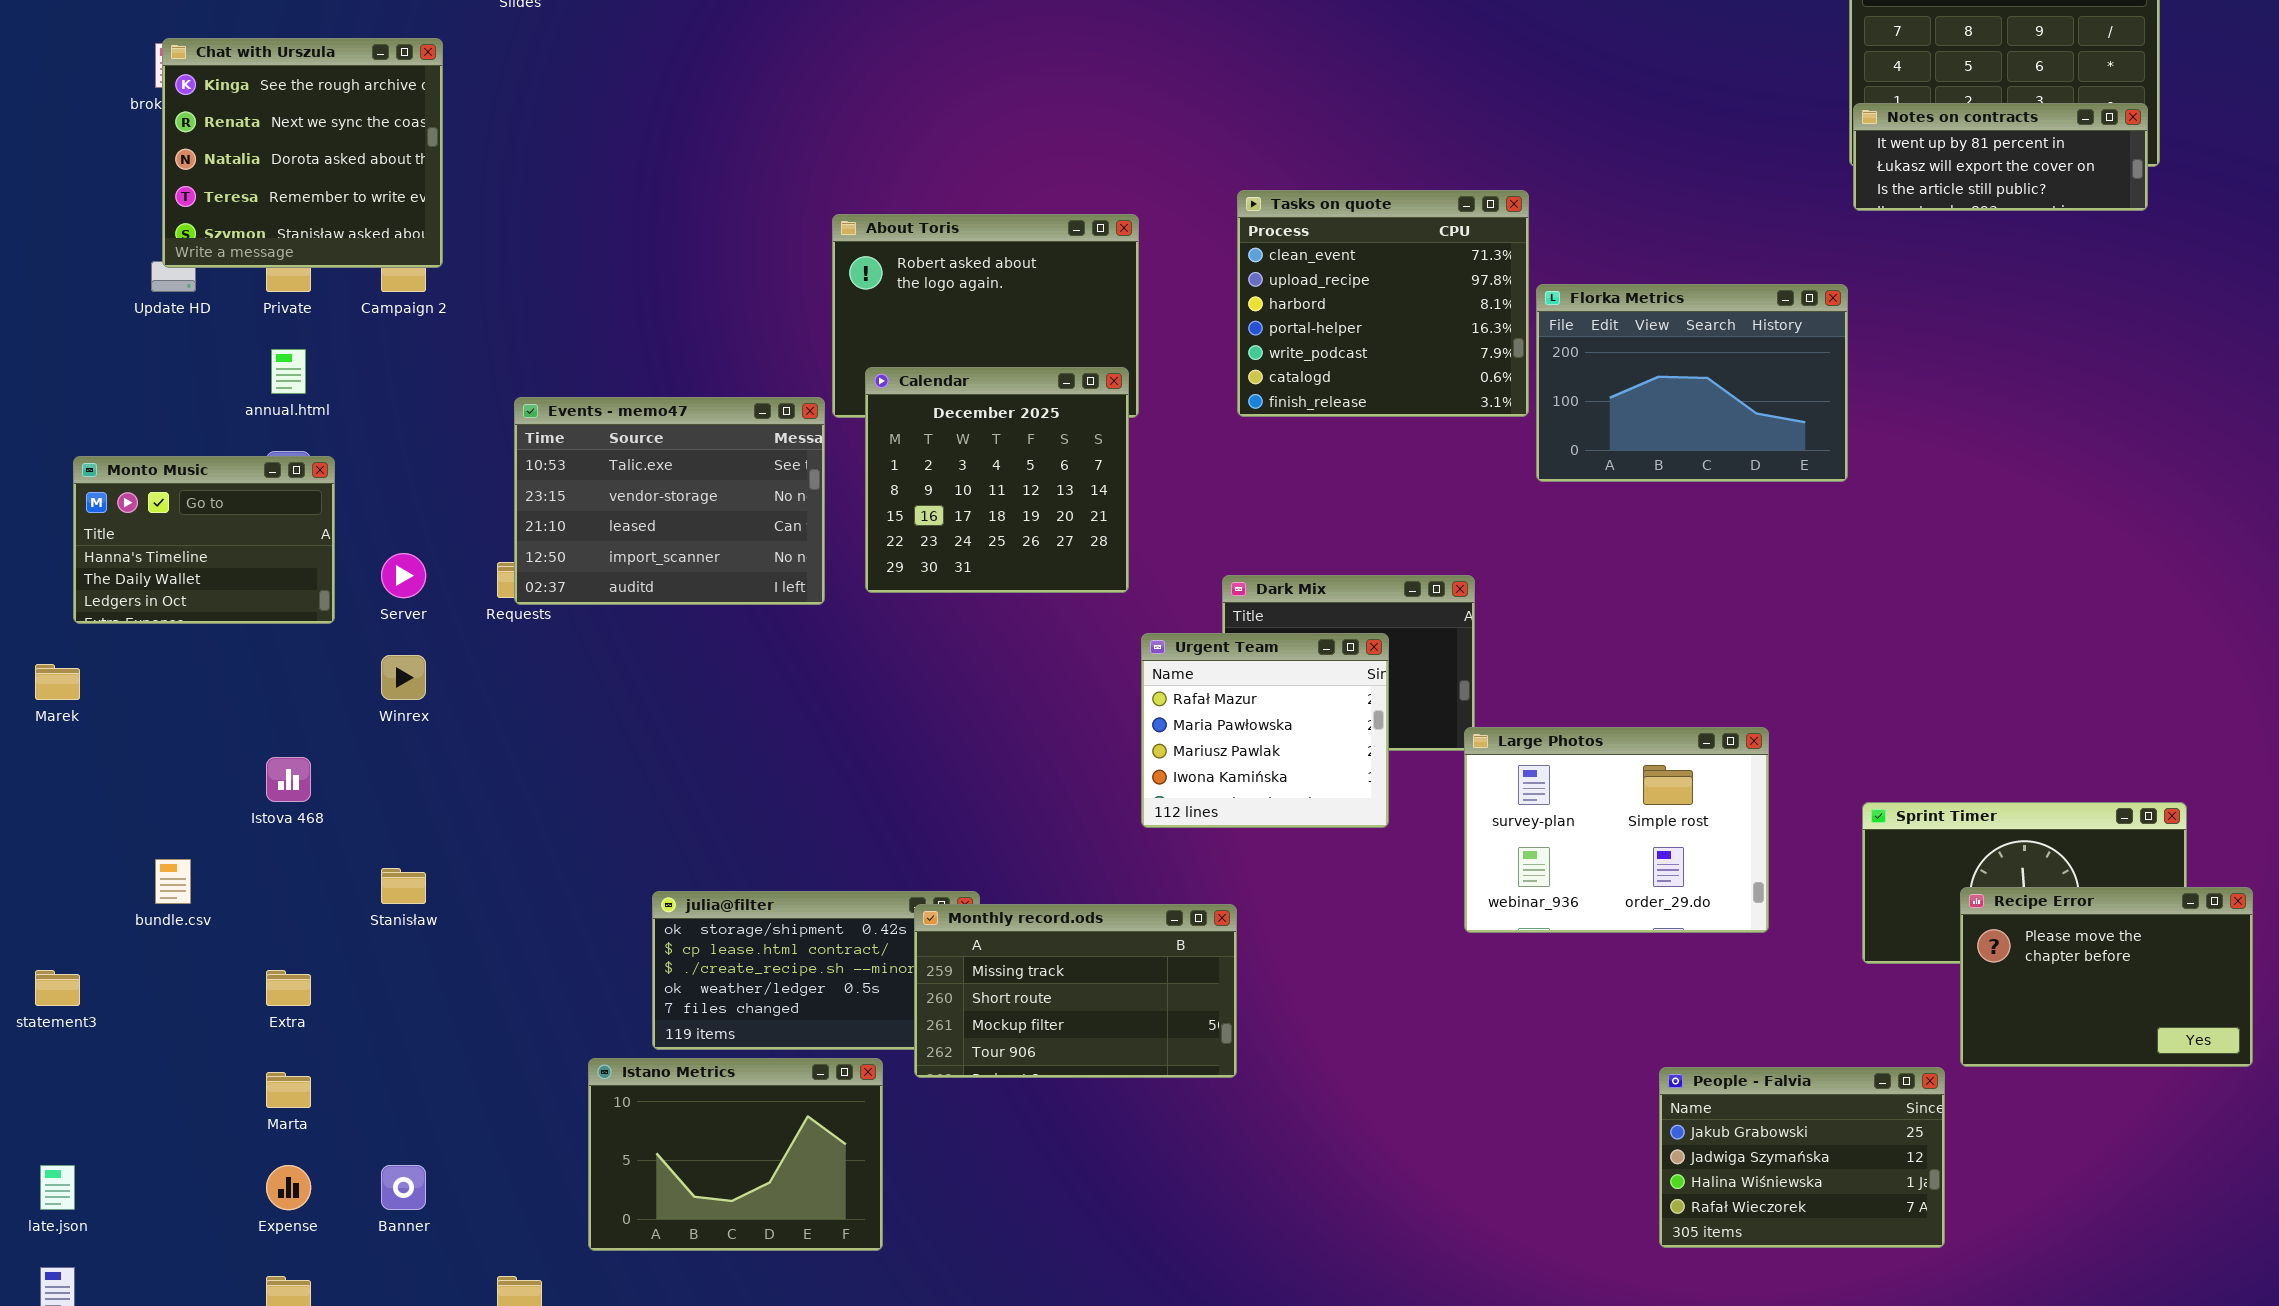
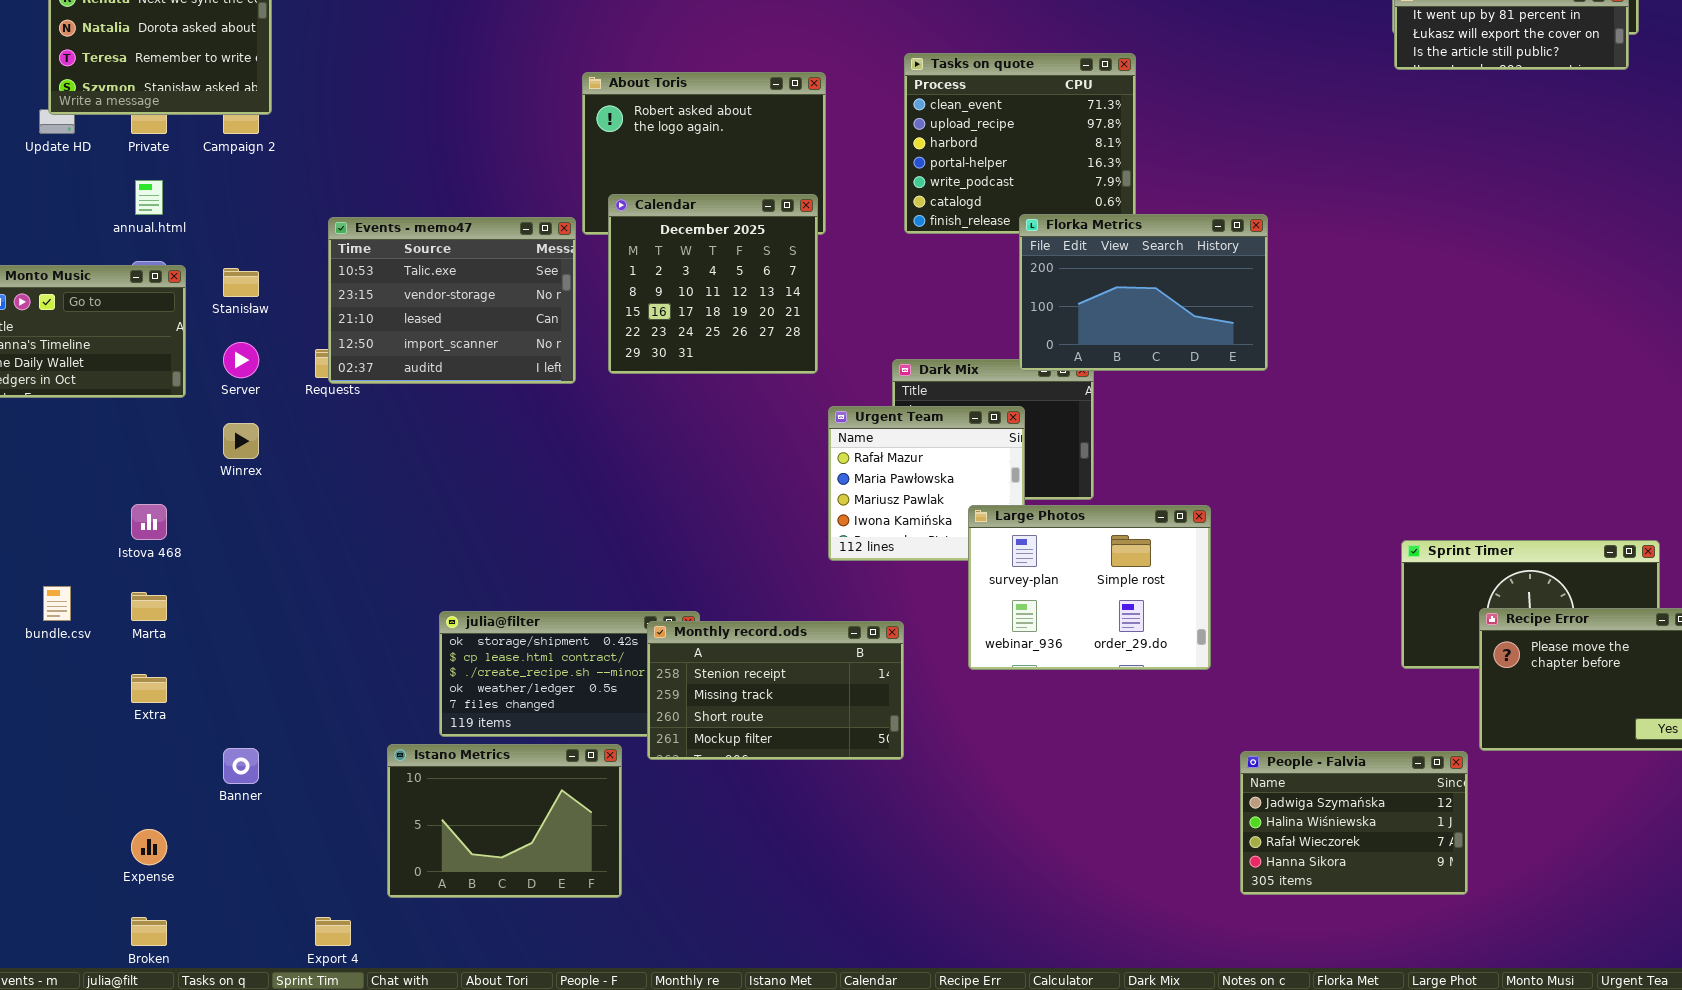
Florka Metrics: [1536,284,1848,482] -> [1019,214,1268,371], moved
Large Photos: [1464,727,1769,933] -> [968,505,1211,670], moved
Stanisław: [381,868,426,904] -> [223,268,259,297], moved
Monthly record.ods: [914,904,1237,1078] -> [647,621,904,760], scrolled up 1 row
People - Falvia: [1659,1067,1945,1248] -> [1240,751,1468,895], scrolled down 1 row
Marta: [266,1072,311,1108] -> [131,592,167,621], moved
Banner: [381,1165,426,1210] -> [223,748,259,784], moved

